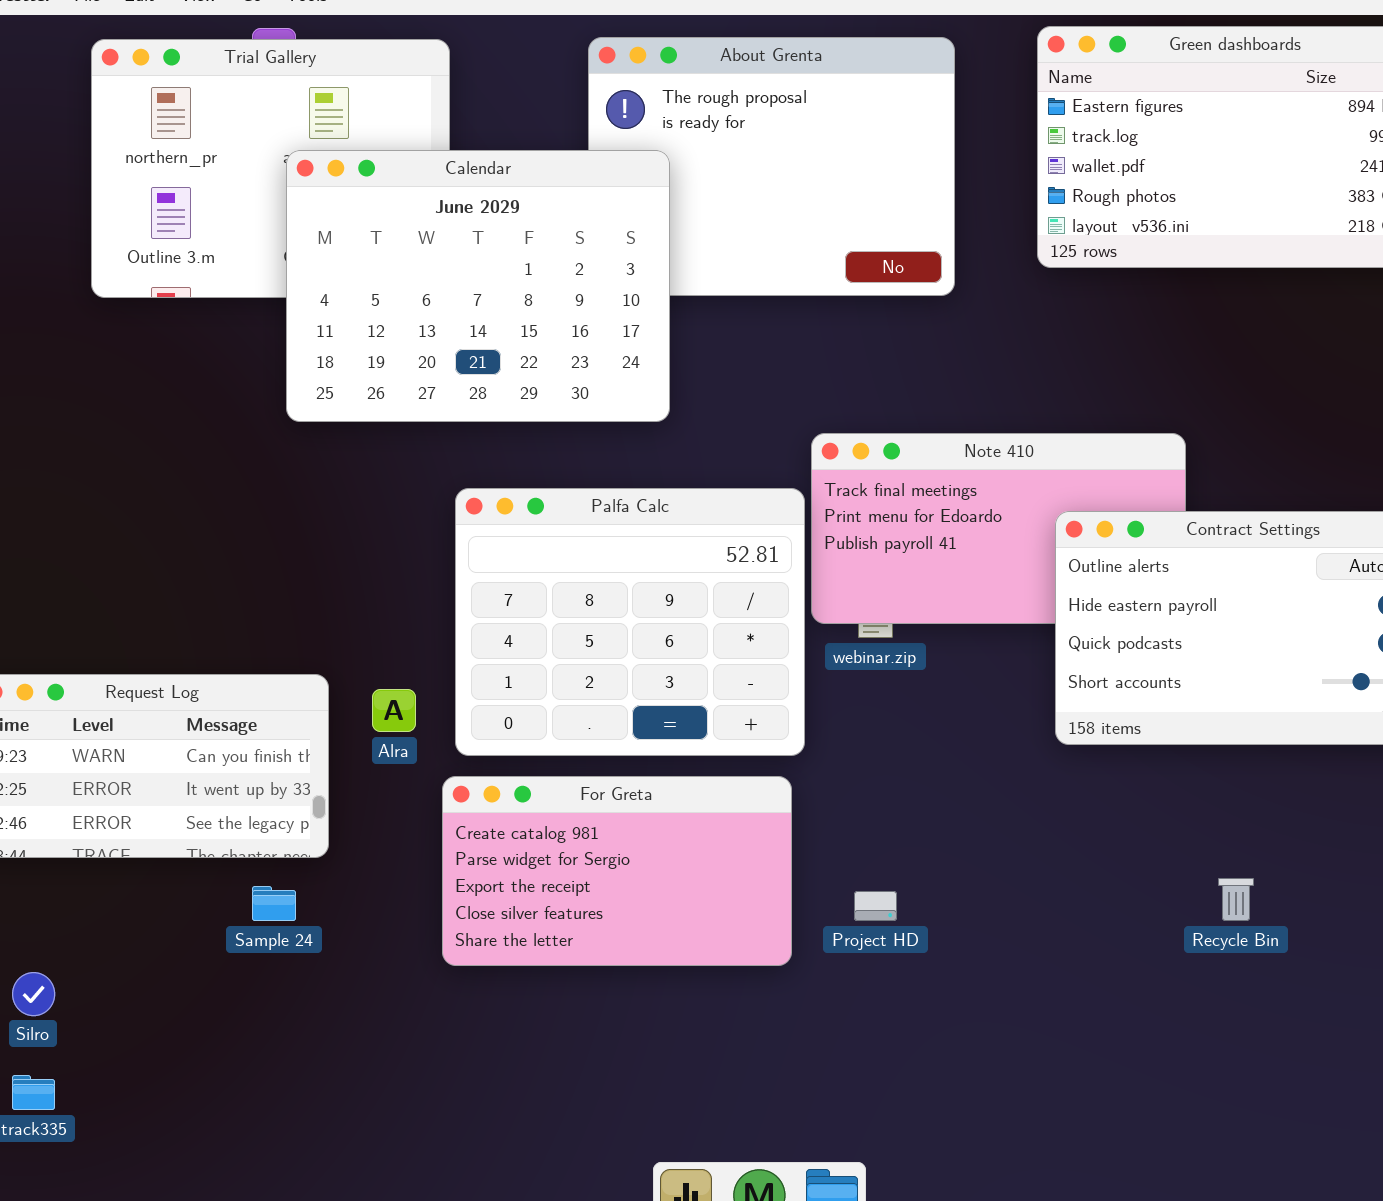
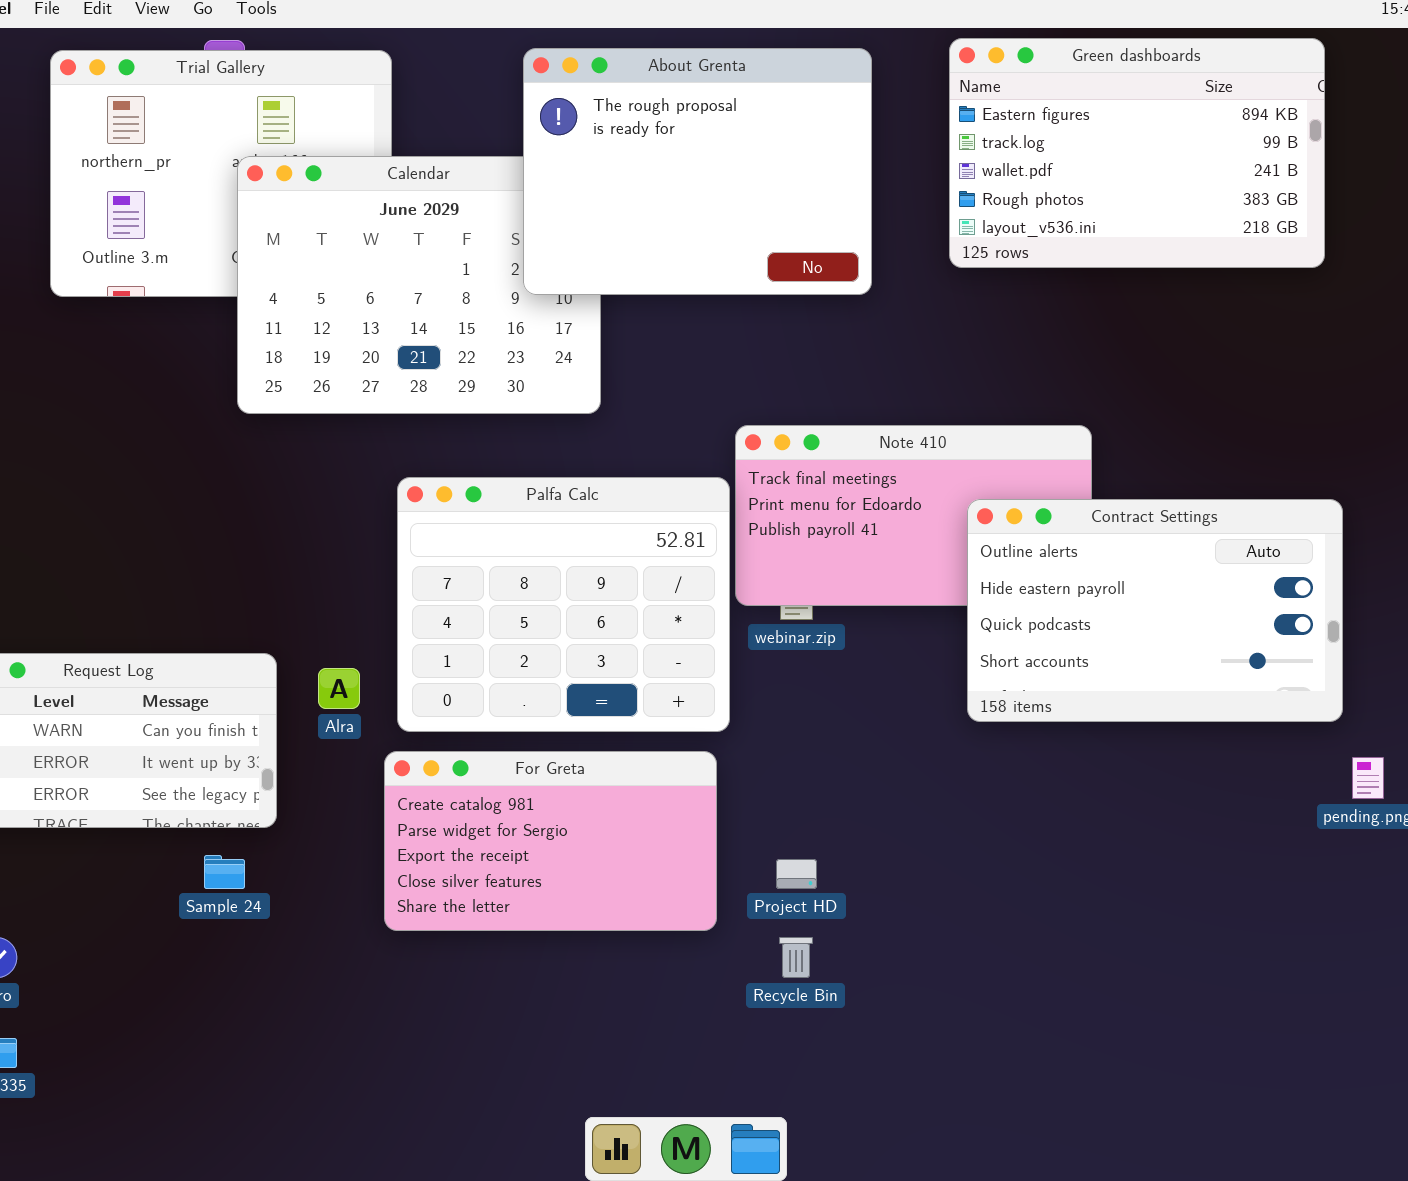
About Grenta: [588,37,955,296] -> [523,48,872,295], raised
Recycle Bin: [1218,878,1254,921] -> [779,937,813,978], moved

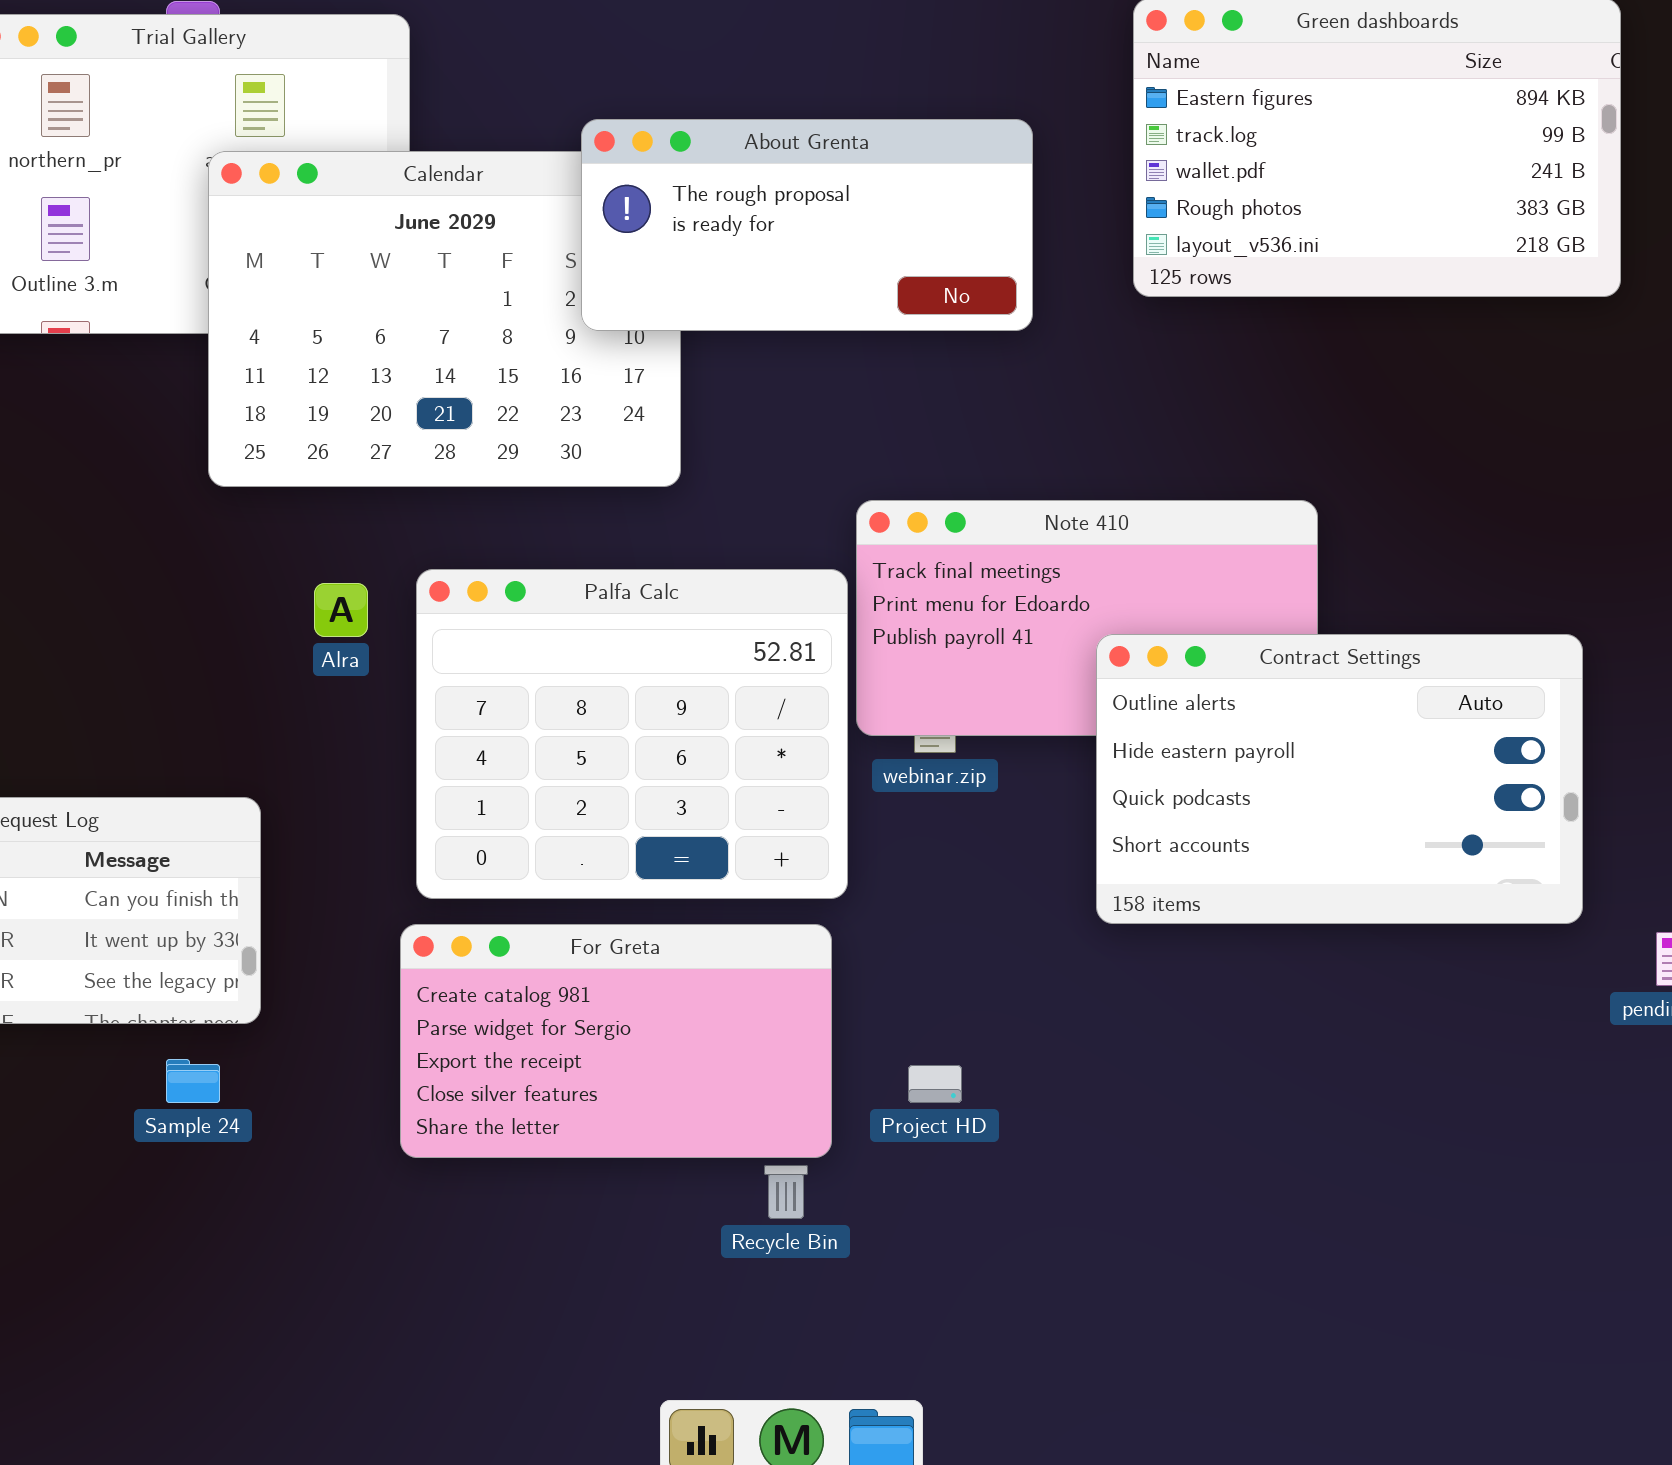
About Grenta: [523,48,872,295] -> [581,119,1033,331], resized
Contract Settings: [967,499,1343,722] -> [1096,634,1583,924], moved
Alra: [318,668,360,709] -> [314,583,368,637], moved
Recycle Bin: [779,937,813,978] -> [764,1165,808,1219], moved

